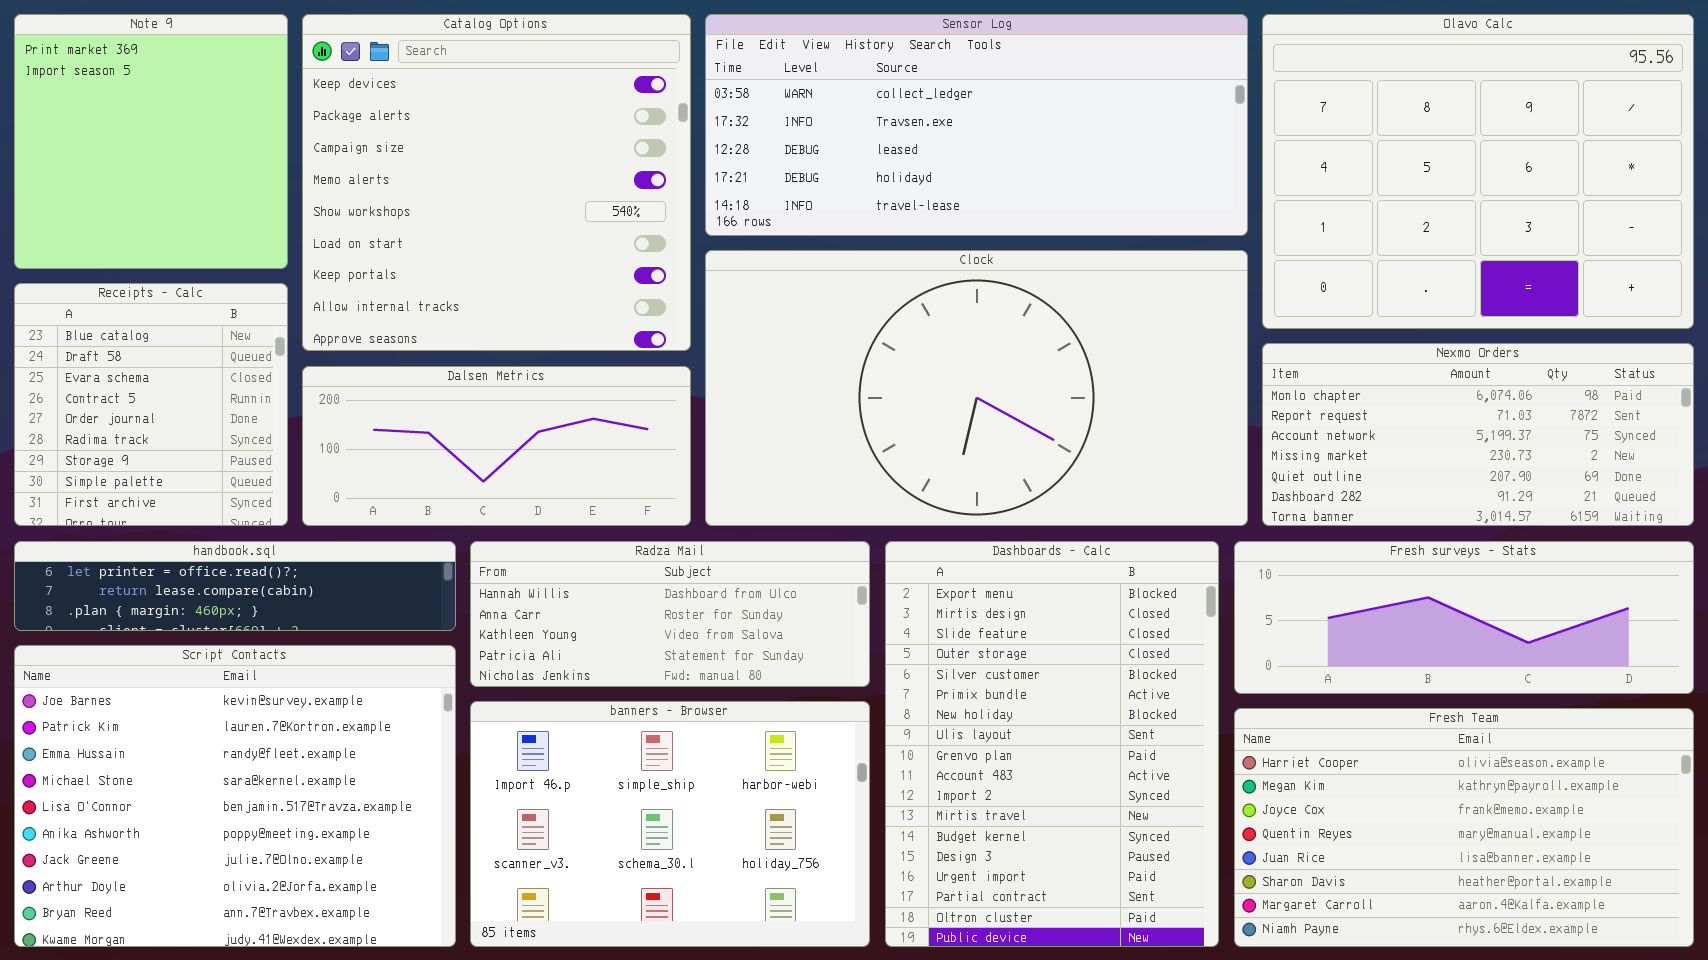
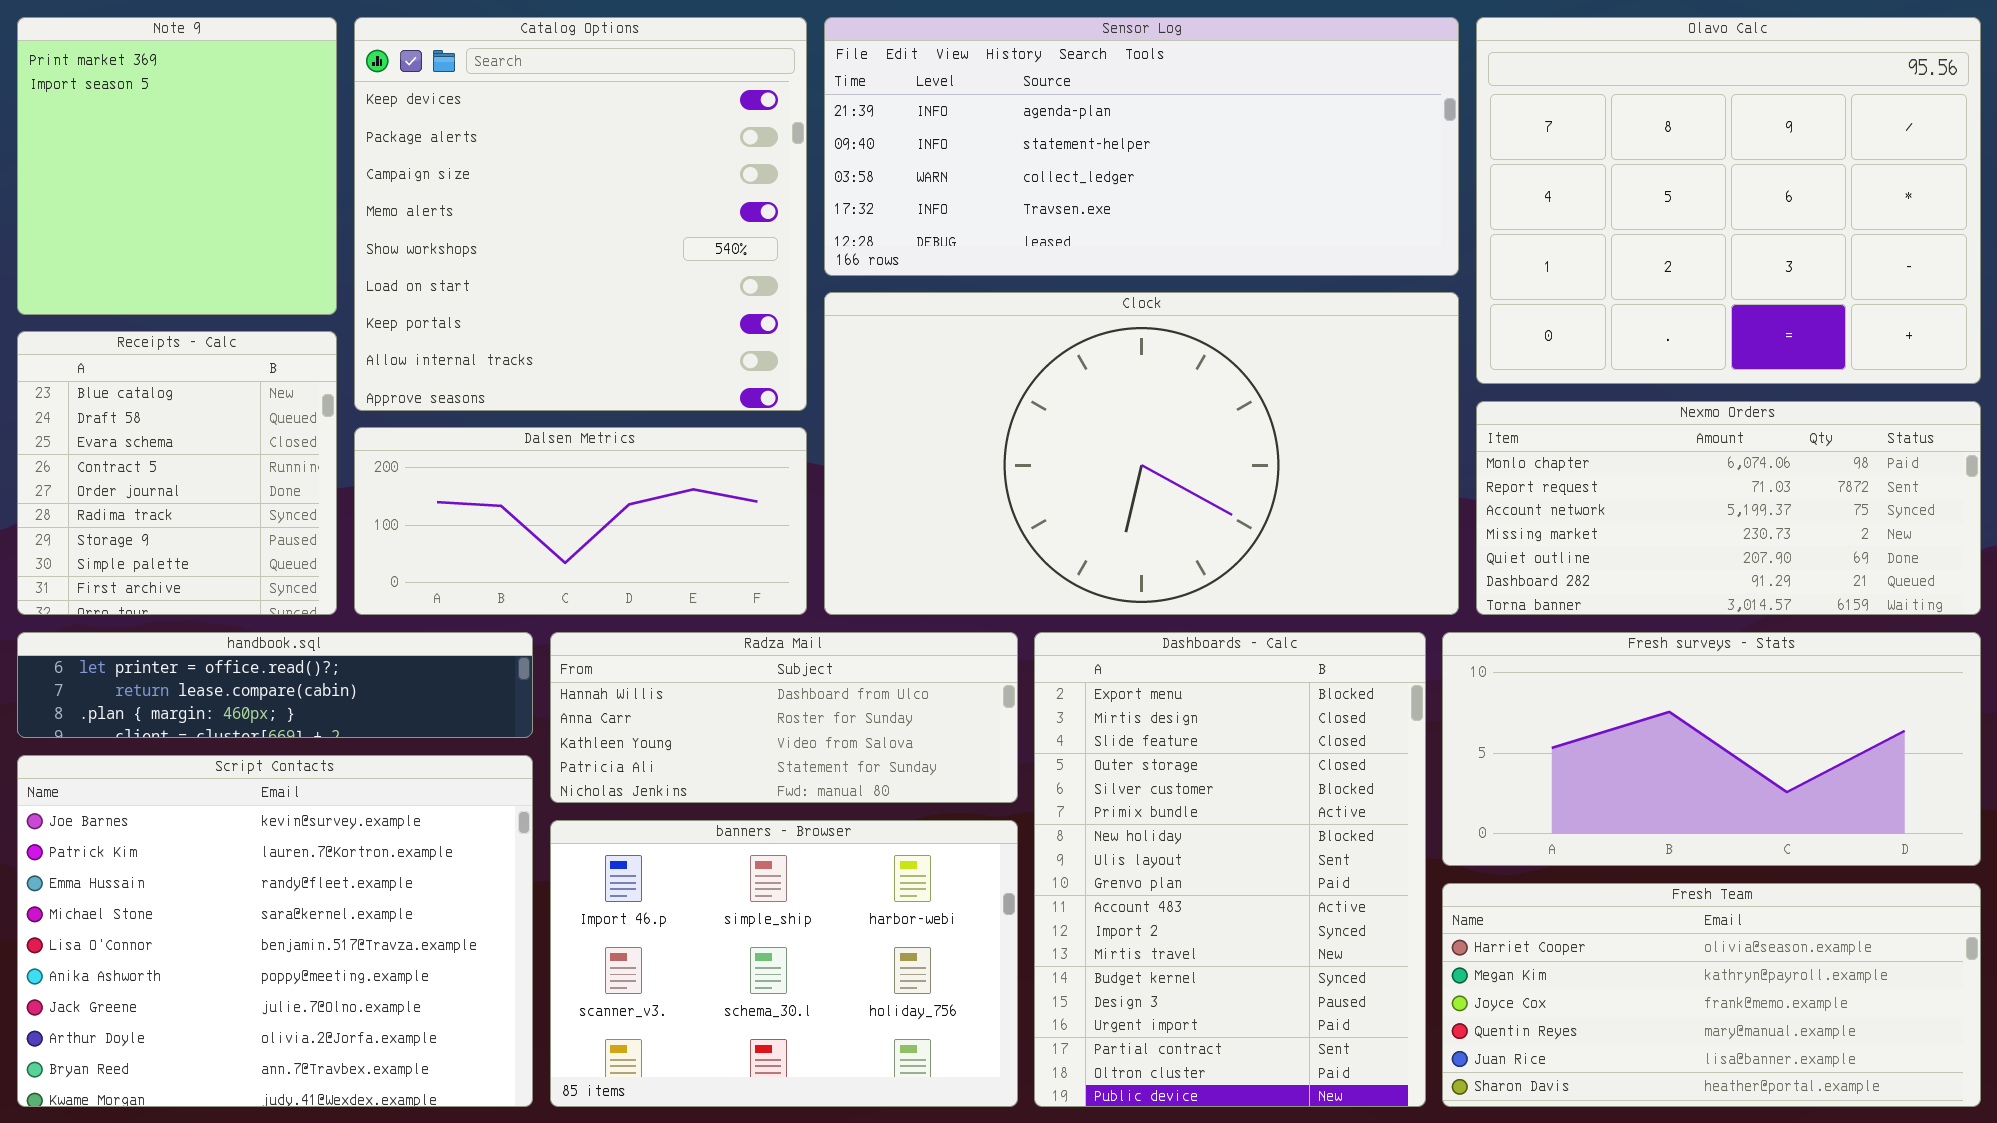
Sensor Log: [705,14,1248,236] -> [824,17,1459,276], scrolled up 2 rows
Fresh surveys - Stats: [1234,541,1694,694] -> [1442,632,1981,866], resized
Fresh Team: [1234,708,1694,947] -> [1442,883,1981,1107], resized

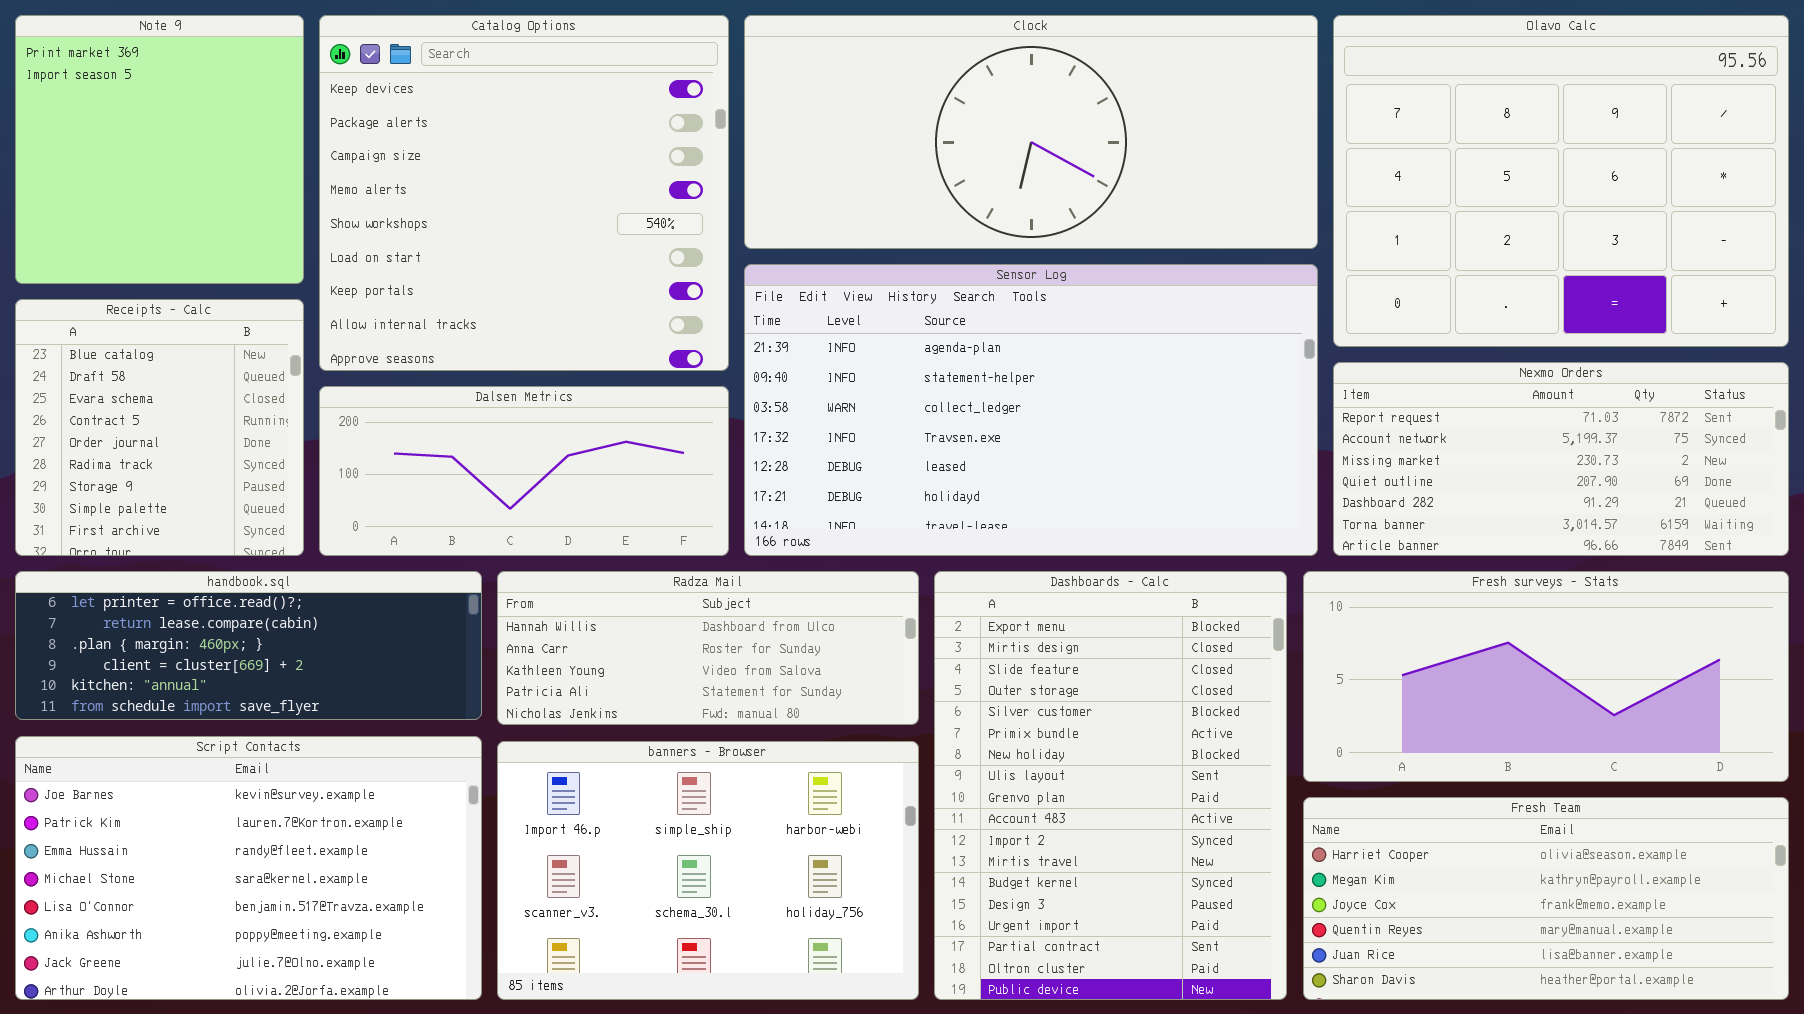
Sensor Log: [824,17,1459,276] -> [744,264,1318,556], moved, resized
Clock: [824,292,1459,615] -> [744,15,1318,249], moved, resized
Nexmo Orders: [1476,401,1981,615] -> [1333,362,1789,556], scrolled down 1 row
handbook.sql: [17,632,533,738] -> [15,571,482,720], resized
Script Contacts: [17,755,533,1107] -> [15,736,482,1000], resized

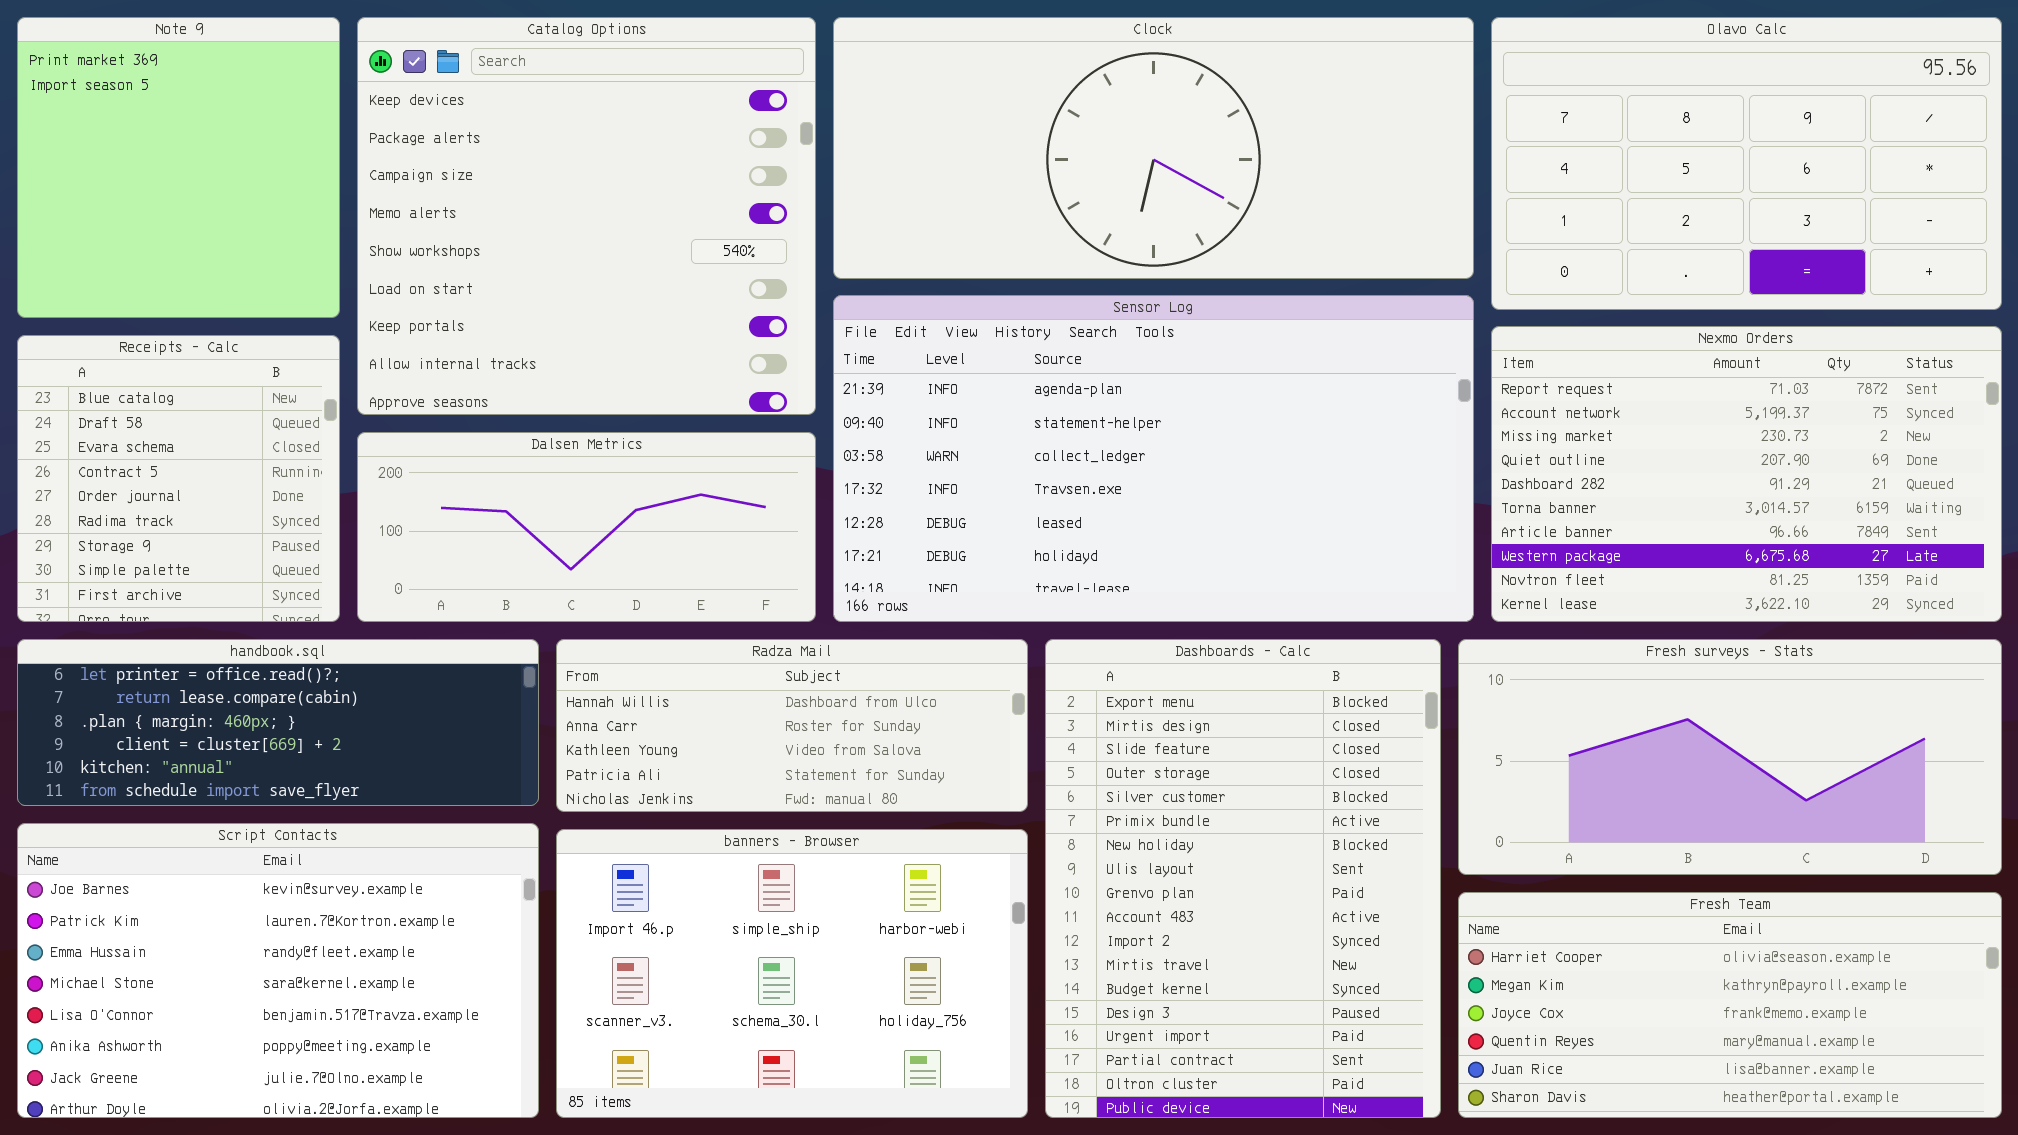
Olavo Calc: [1333,15,1789,347] -> [1491,17,2002,310], resized
Nexmo Orders: [1333,362,1789,556] -> [1491,326,2002,622], resized

